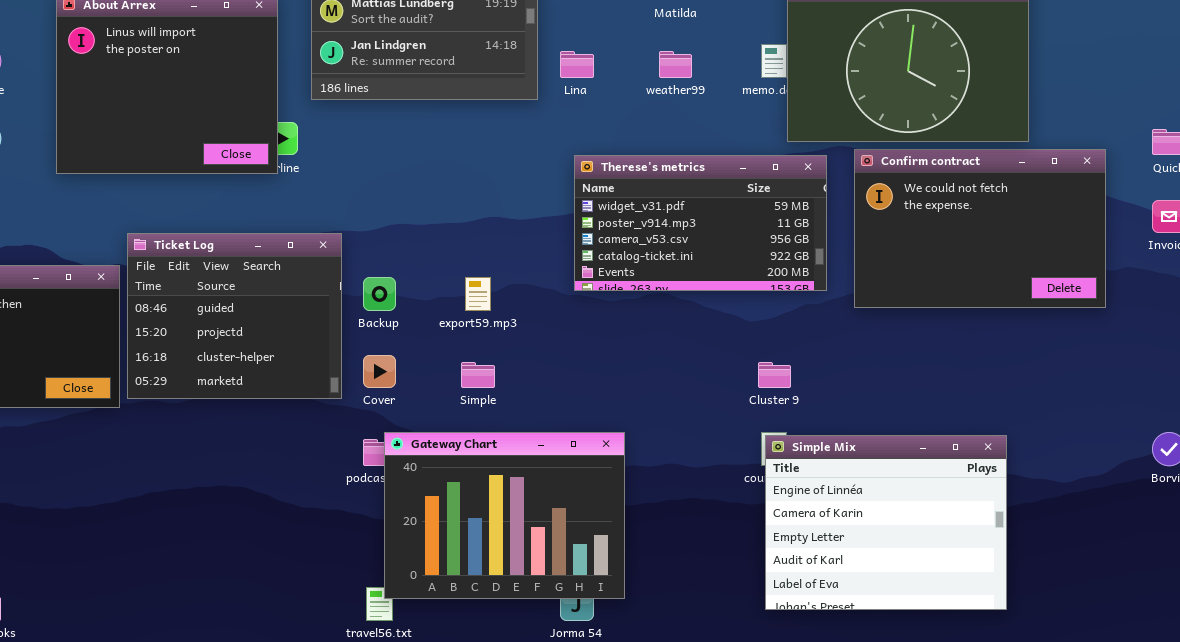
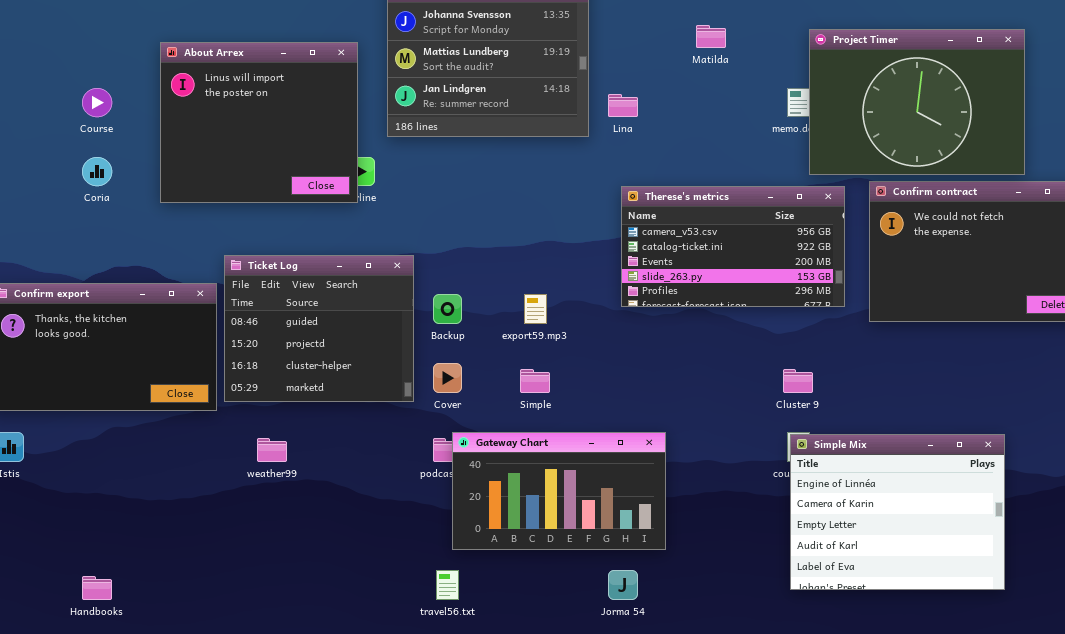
weather99: [659,51,692,78] -> [257,438,287,462], moved
Therese's metrics: [574,155,827,291] -> [621,186,845,307], scrolled down 2 rows
Gateway Chart: [384,432,625,599] -> [452,432,666,550], resized

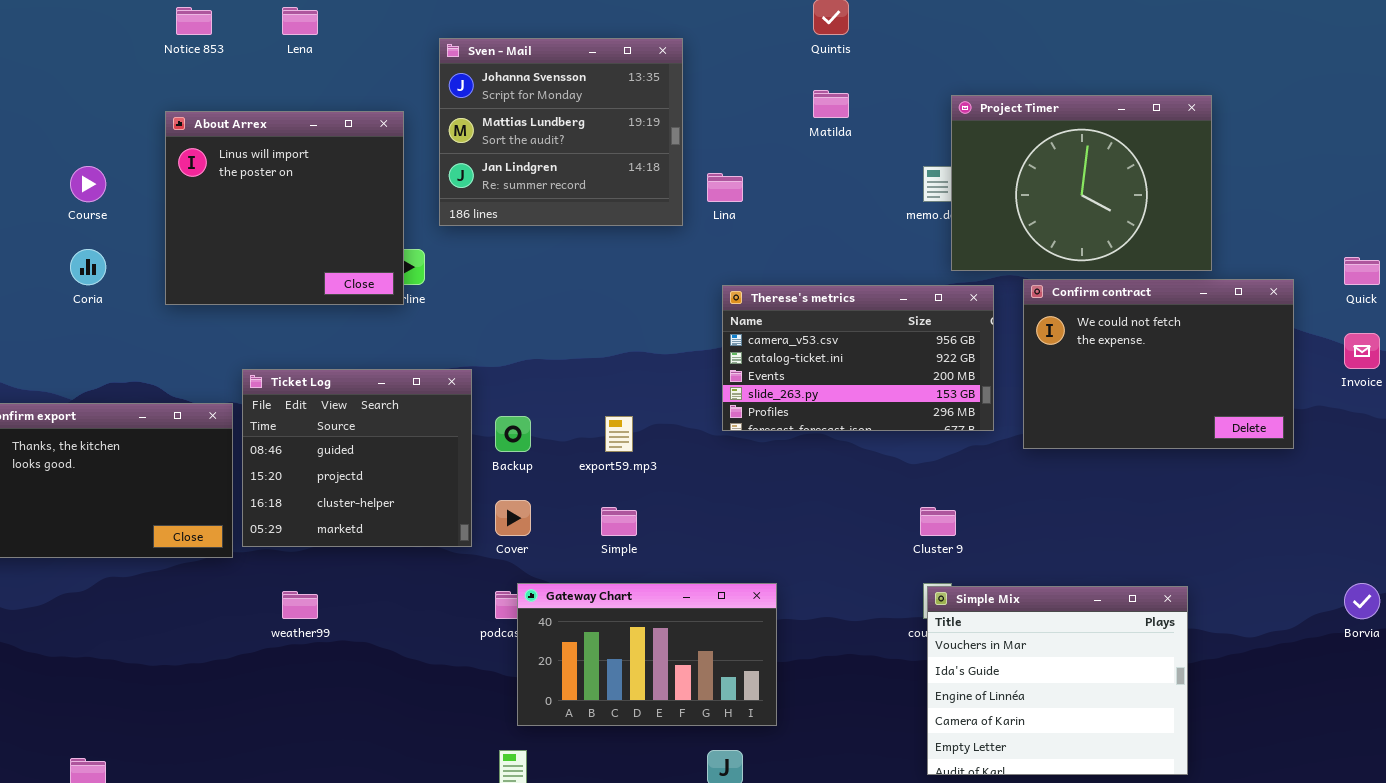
Simple Mix: [790,434,1005,590] -> [927,586,1188,775], scrolled up 2 rows

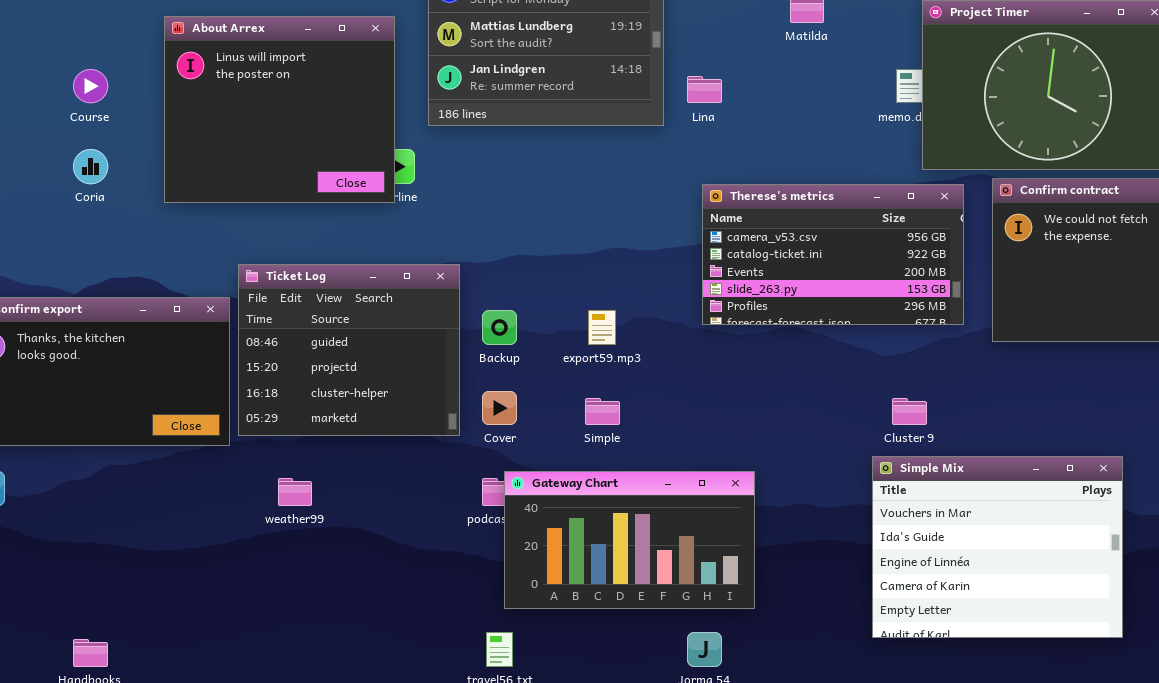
Simple Mix: [927,586,1188,775] -> [872,456,1123,638], moved

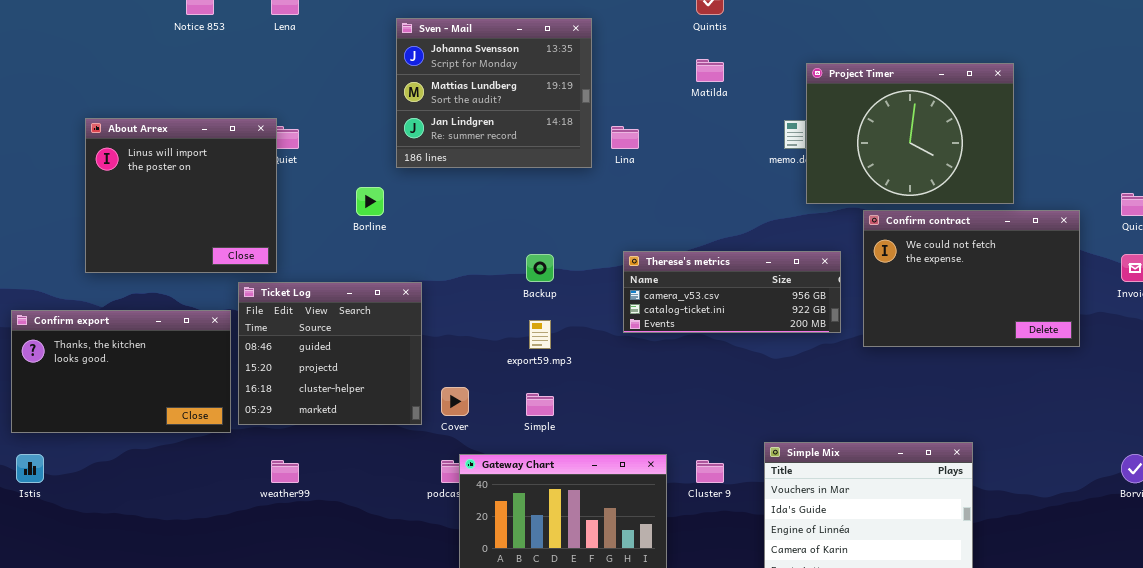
About Arrex: [164,16,395,203] -> [85,118,277,273], moved
Therese's metrics: [702,184,964,325] -> [623,251,841,333], resized
Backup: [482,310,517,345] -> [526,254,554,282], moved
Cluster 9: [892,398,927,425] -> [696,460,724,483], moved

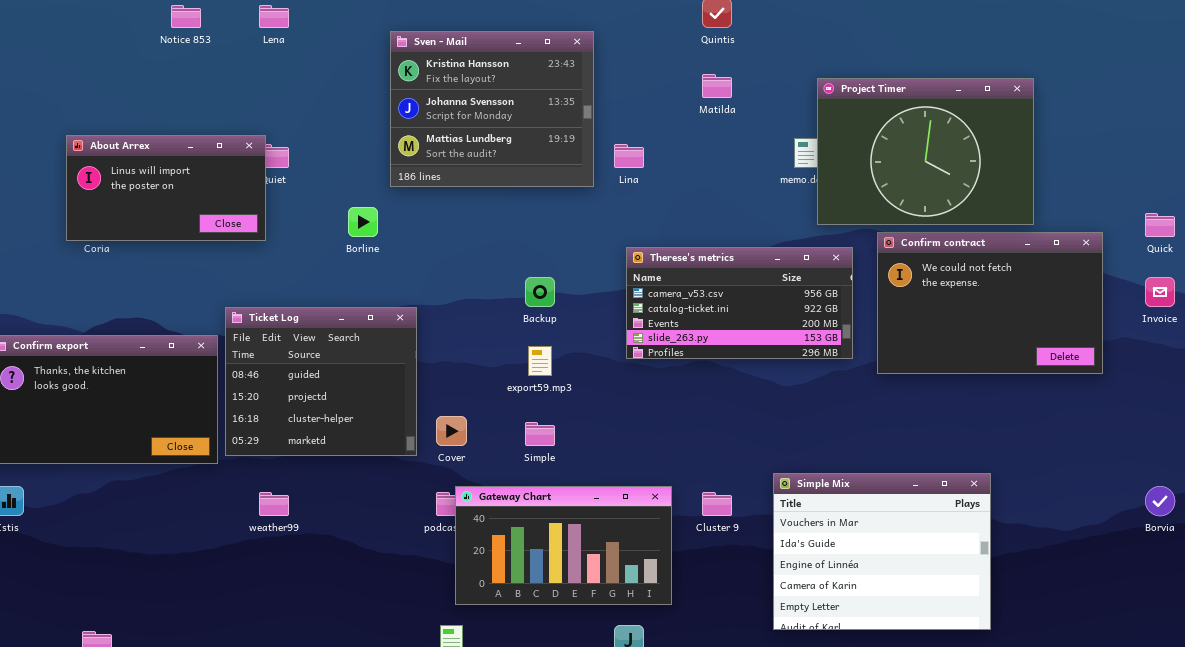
Sven - Mail: [396,18,592,168] -> [390,31,594,187], scrolled up 1 row
About Arrex: [85,118,277,273] -> [66,135,266,241], resized
Therese's metrics: [623,251,841,333] -> [626,247,853,359], resized

